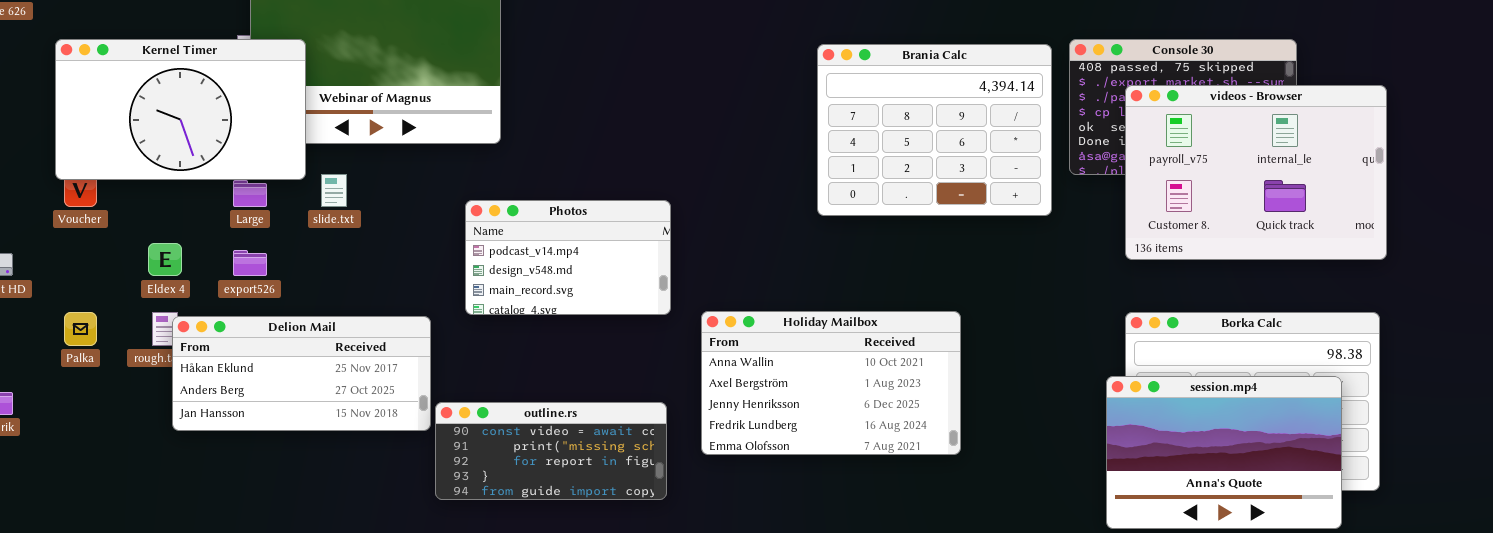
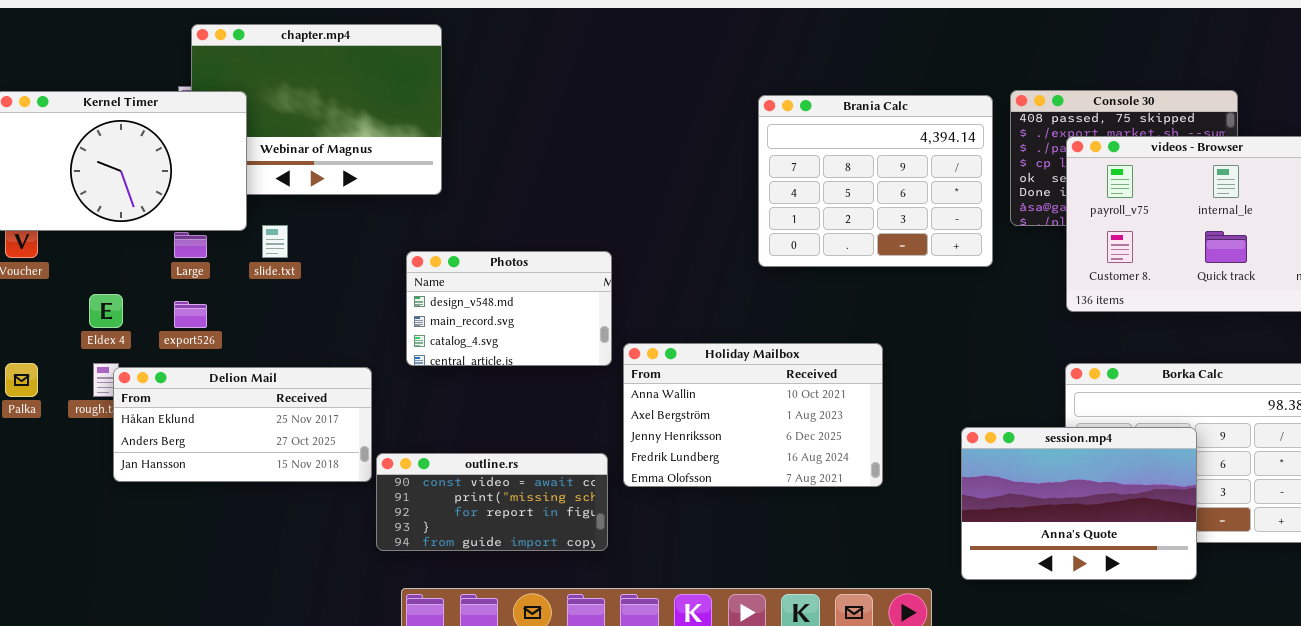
Photos: [465,200,671,315] -> [406,251,612,366], scrolled down 1 row
Holiday Mailbox: [701,311,961,455] -> [623,343,883,487], moved
session.mp4: [1106,376,1342,529] -> [961,427,1197,580], moved

